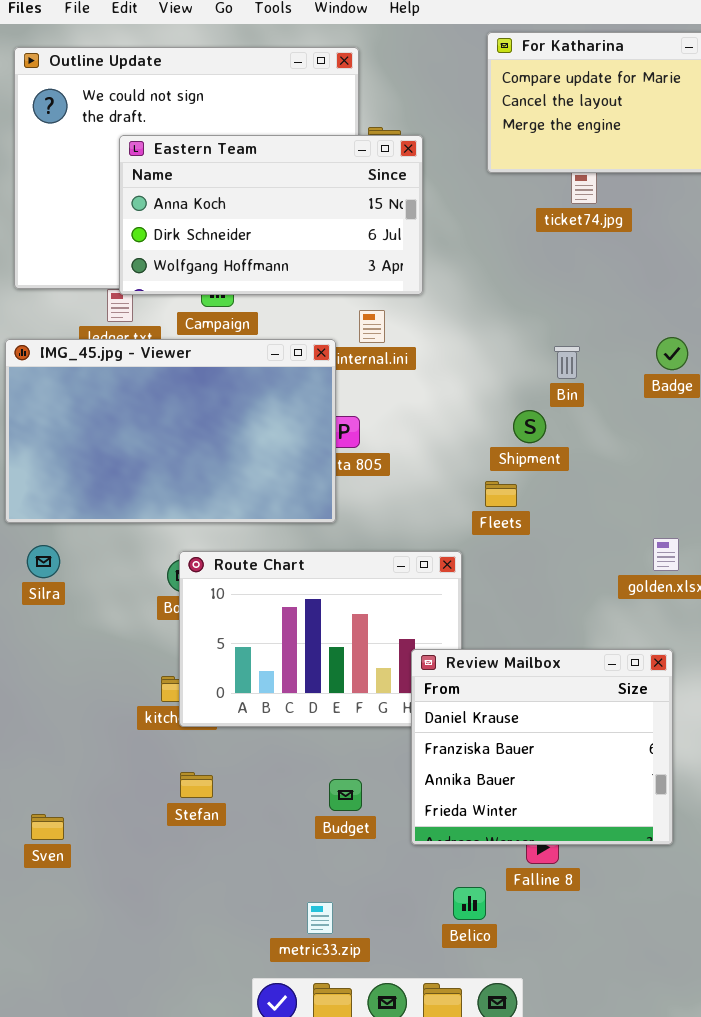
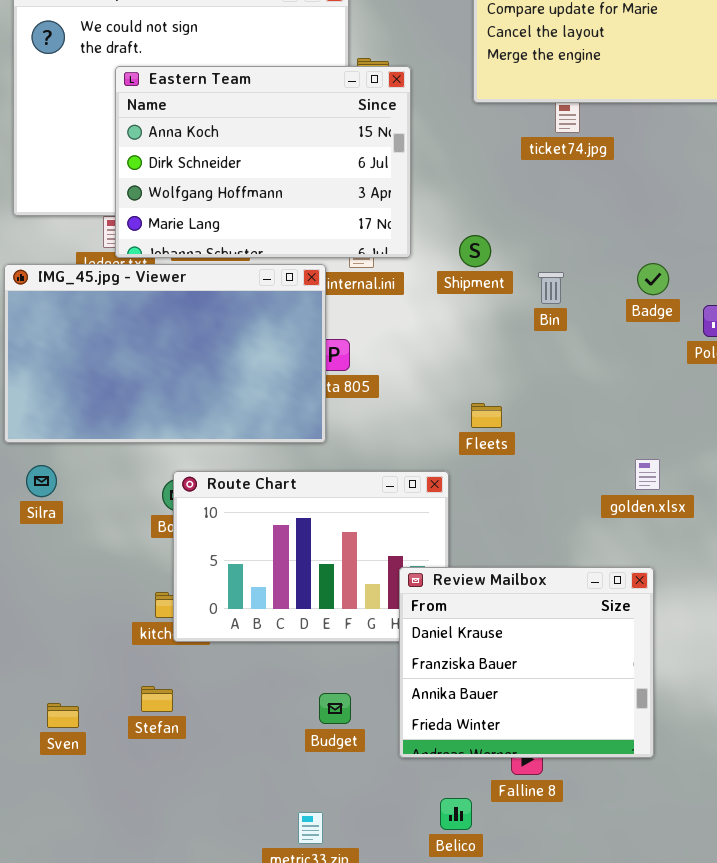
Eastern Team: [119,135,423,295] -> [115,66,411,258], resized
Shipment: [513,410,546,443] -> [459,235,491,267], moved
Stefan: [180,772,213,798] -> [141,686,173,712], moved
Sven: [31,814,64,840] -> [47,703,79,728], moved

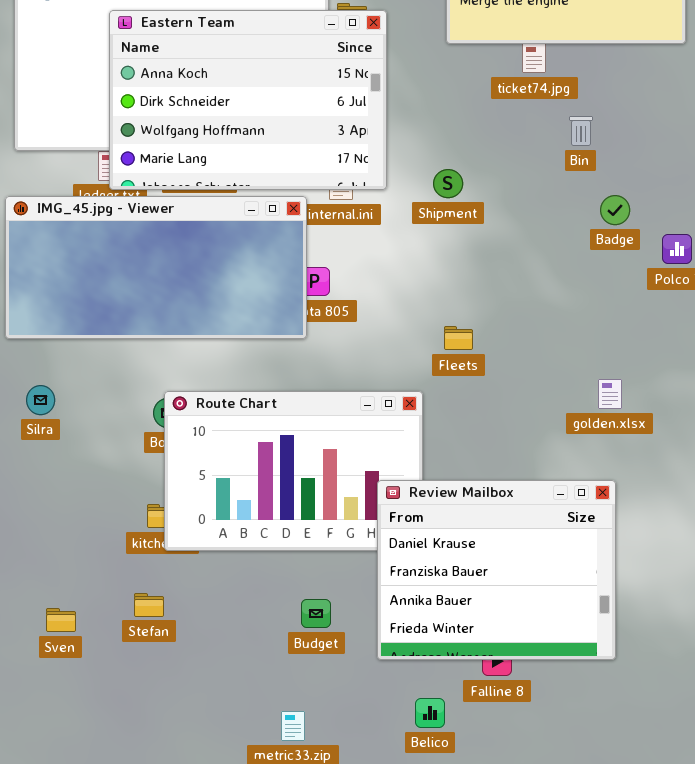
IMG_45.jpg - Viewer: [4,264,326,443] -> [5,196,307,339], resized
Bin: [538,272,564,304] -> [569,116,593,146], moved

